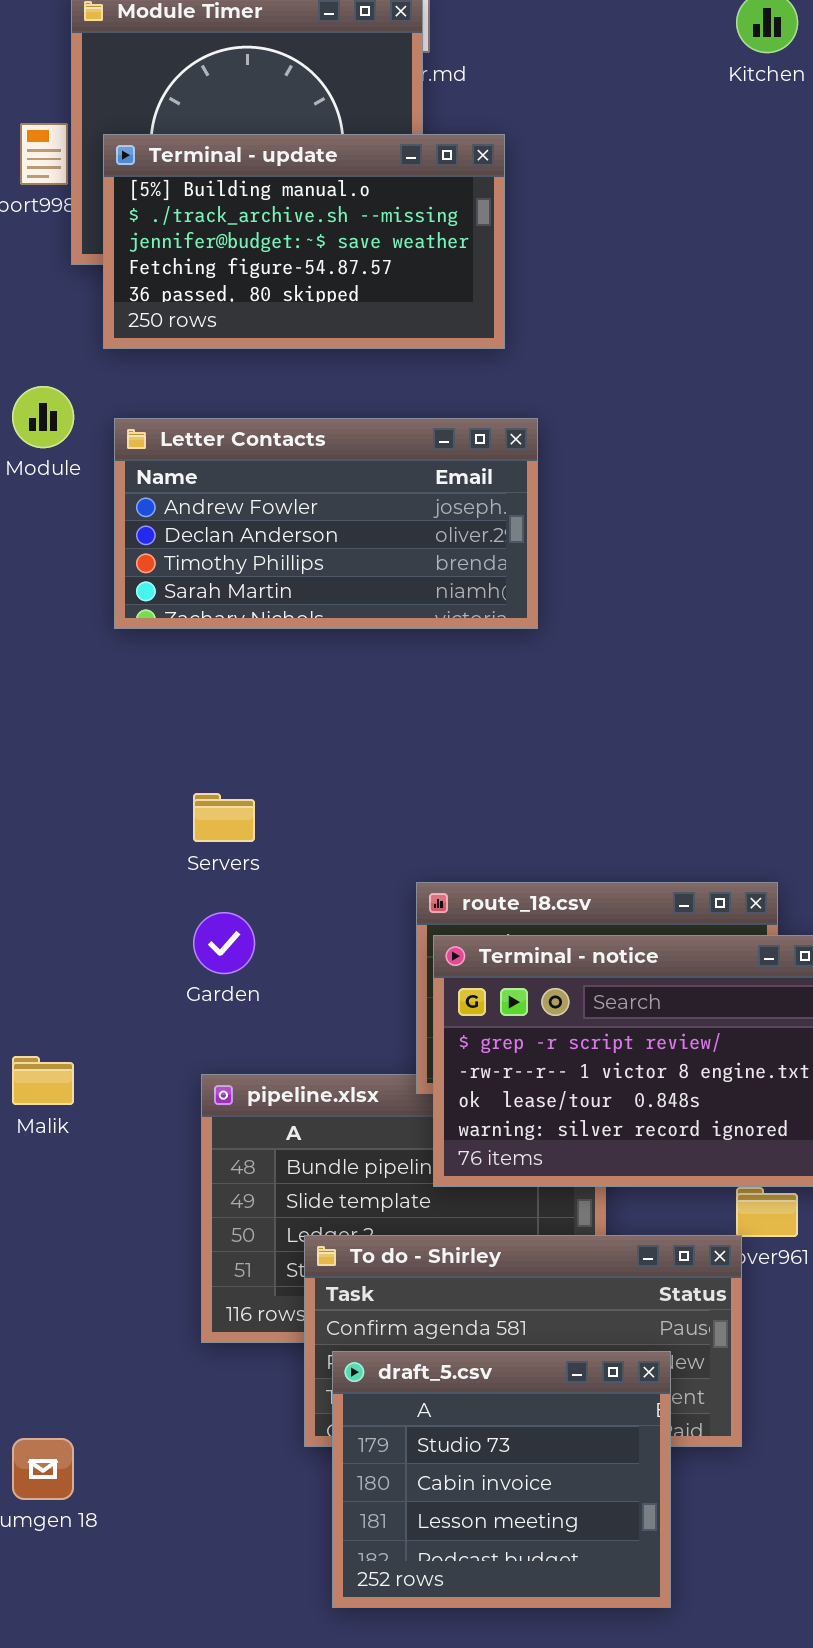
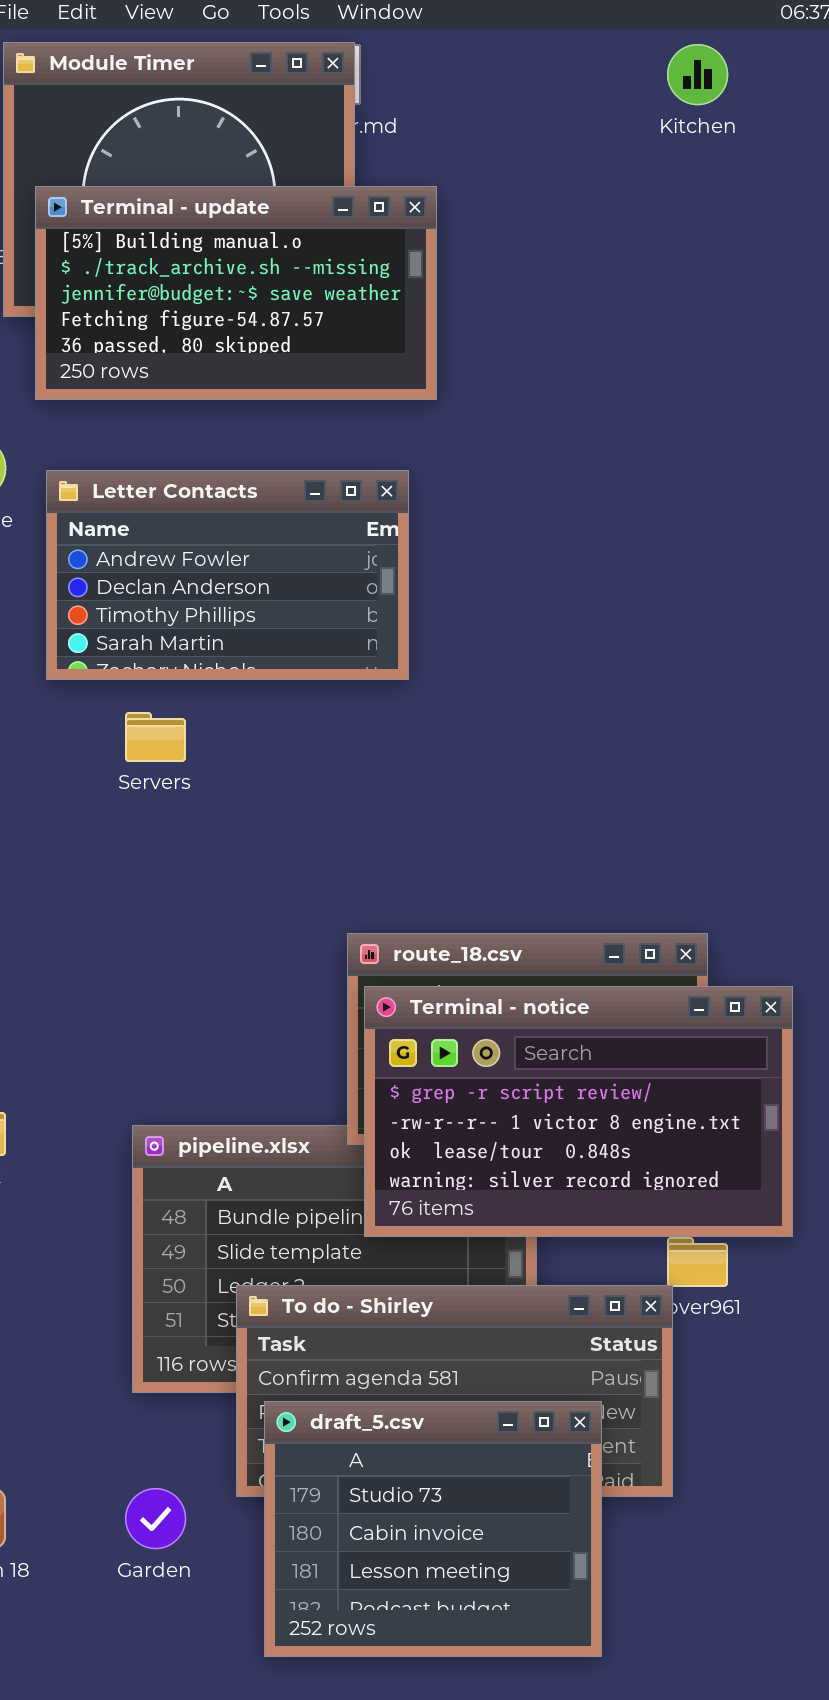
Letter Contacts: [114,418,538,629] -> [46,470,409,680], resized
Servers: [193,793,255,842] -> [125,712,186,762], moved
Garden: [193,912,255,974] -> [125,1488,186,1549], moved

